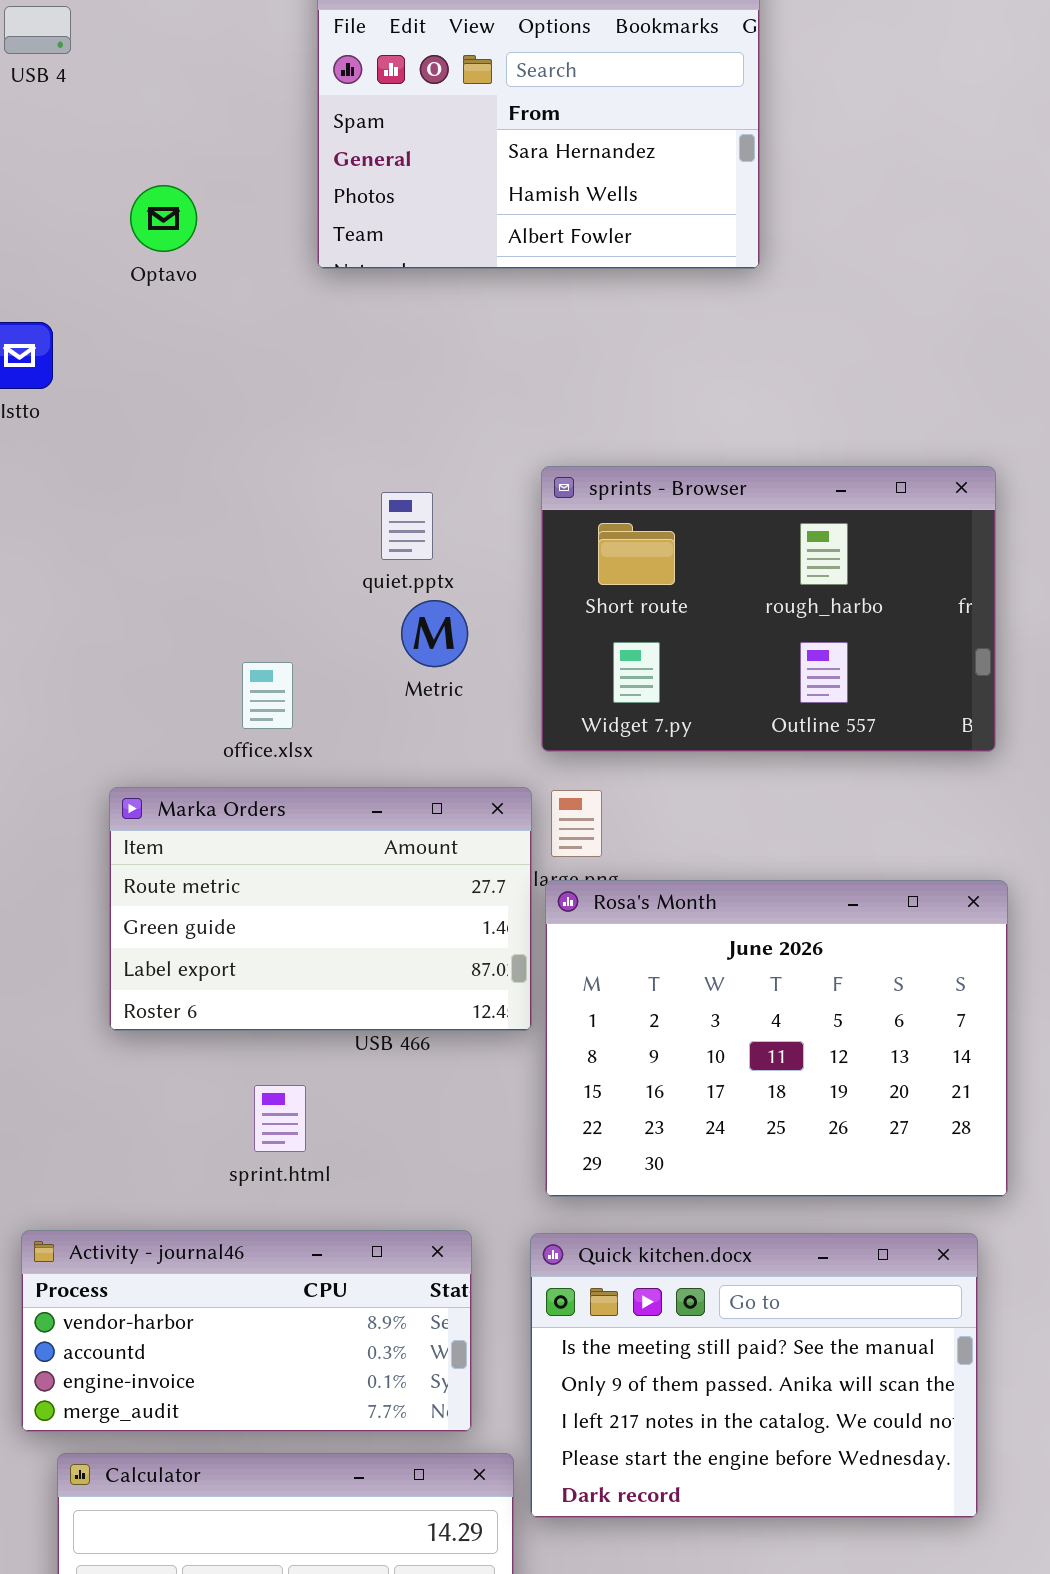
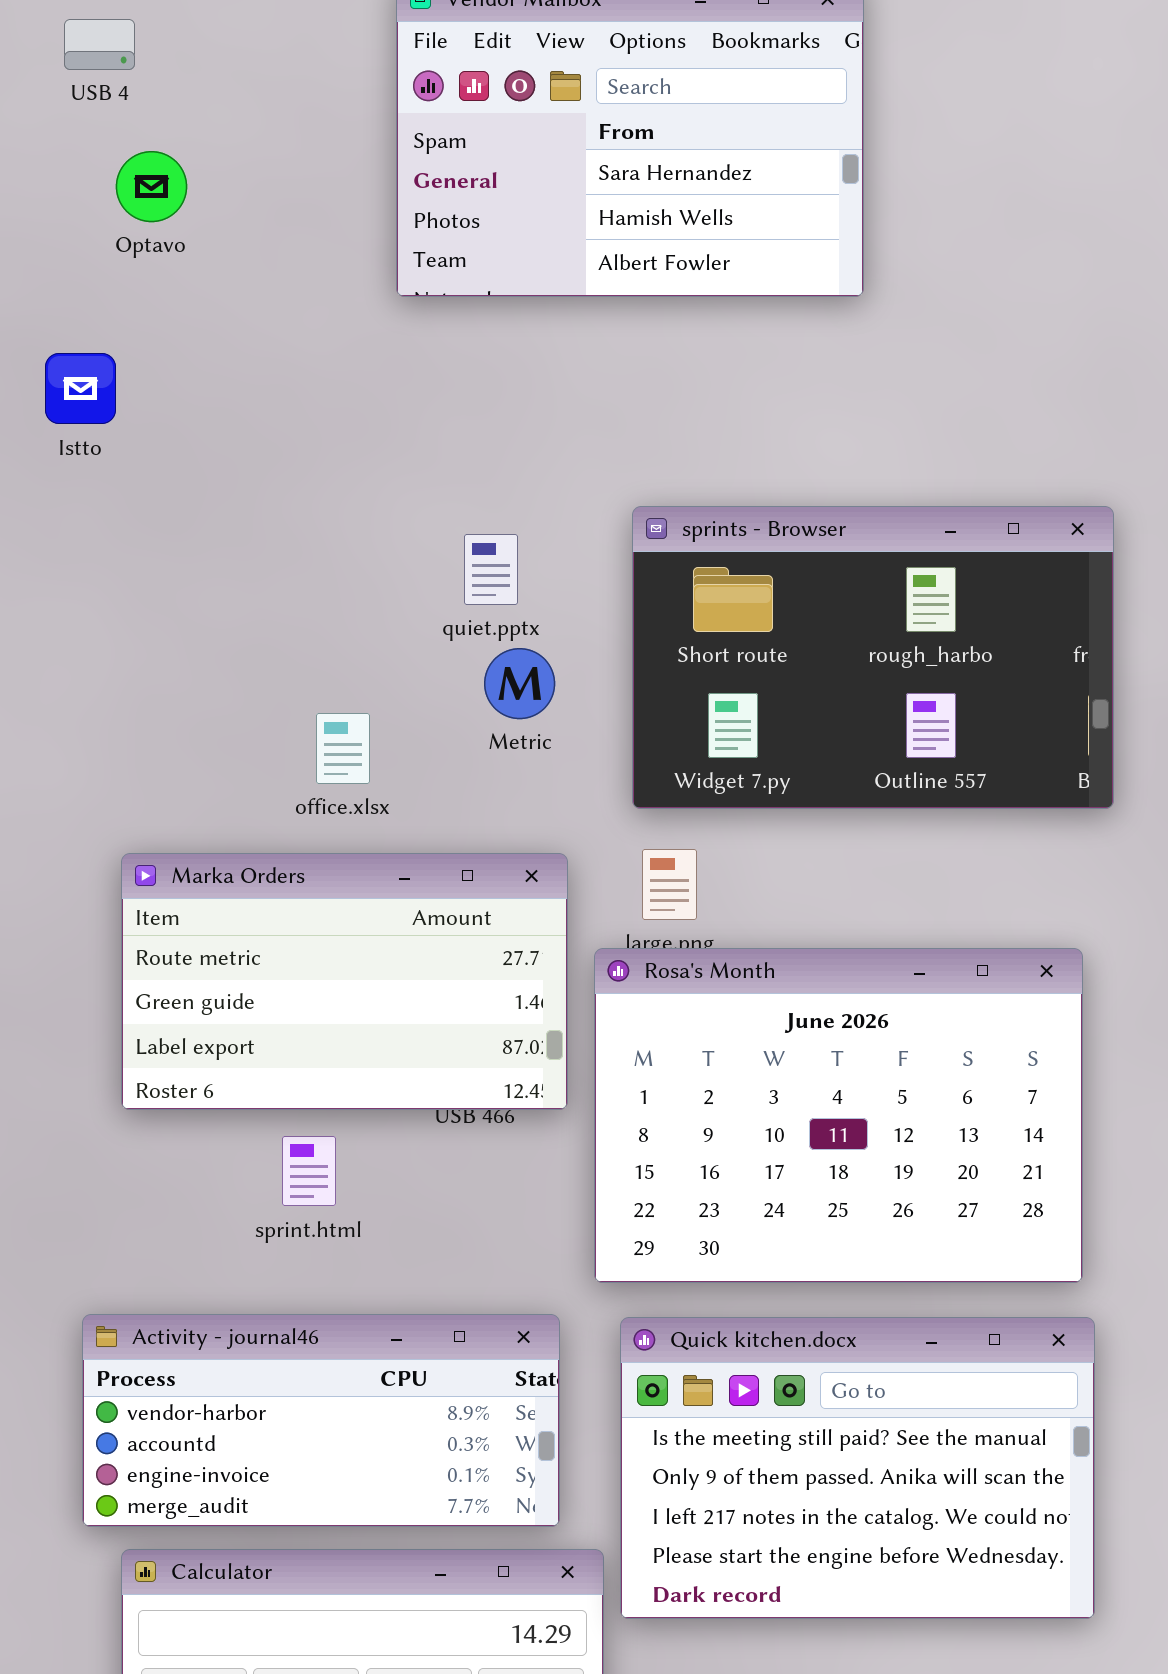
Optavo: [130,185,197,252] -> [116,151,187,222], moved
Marka Orders: [109,787,532,1031] -> [121,853,568,1110], moved
Rosa's Month: [545,880,1008,1197] -> [594,948,1083,1283], moved
sprint.html: [254,1085,306,1152] -> [282,1136,336,1206], moved

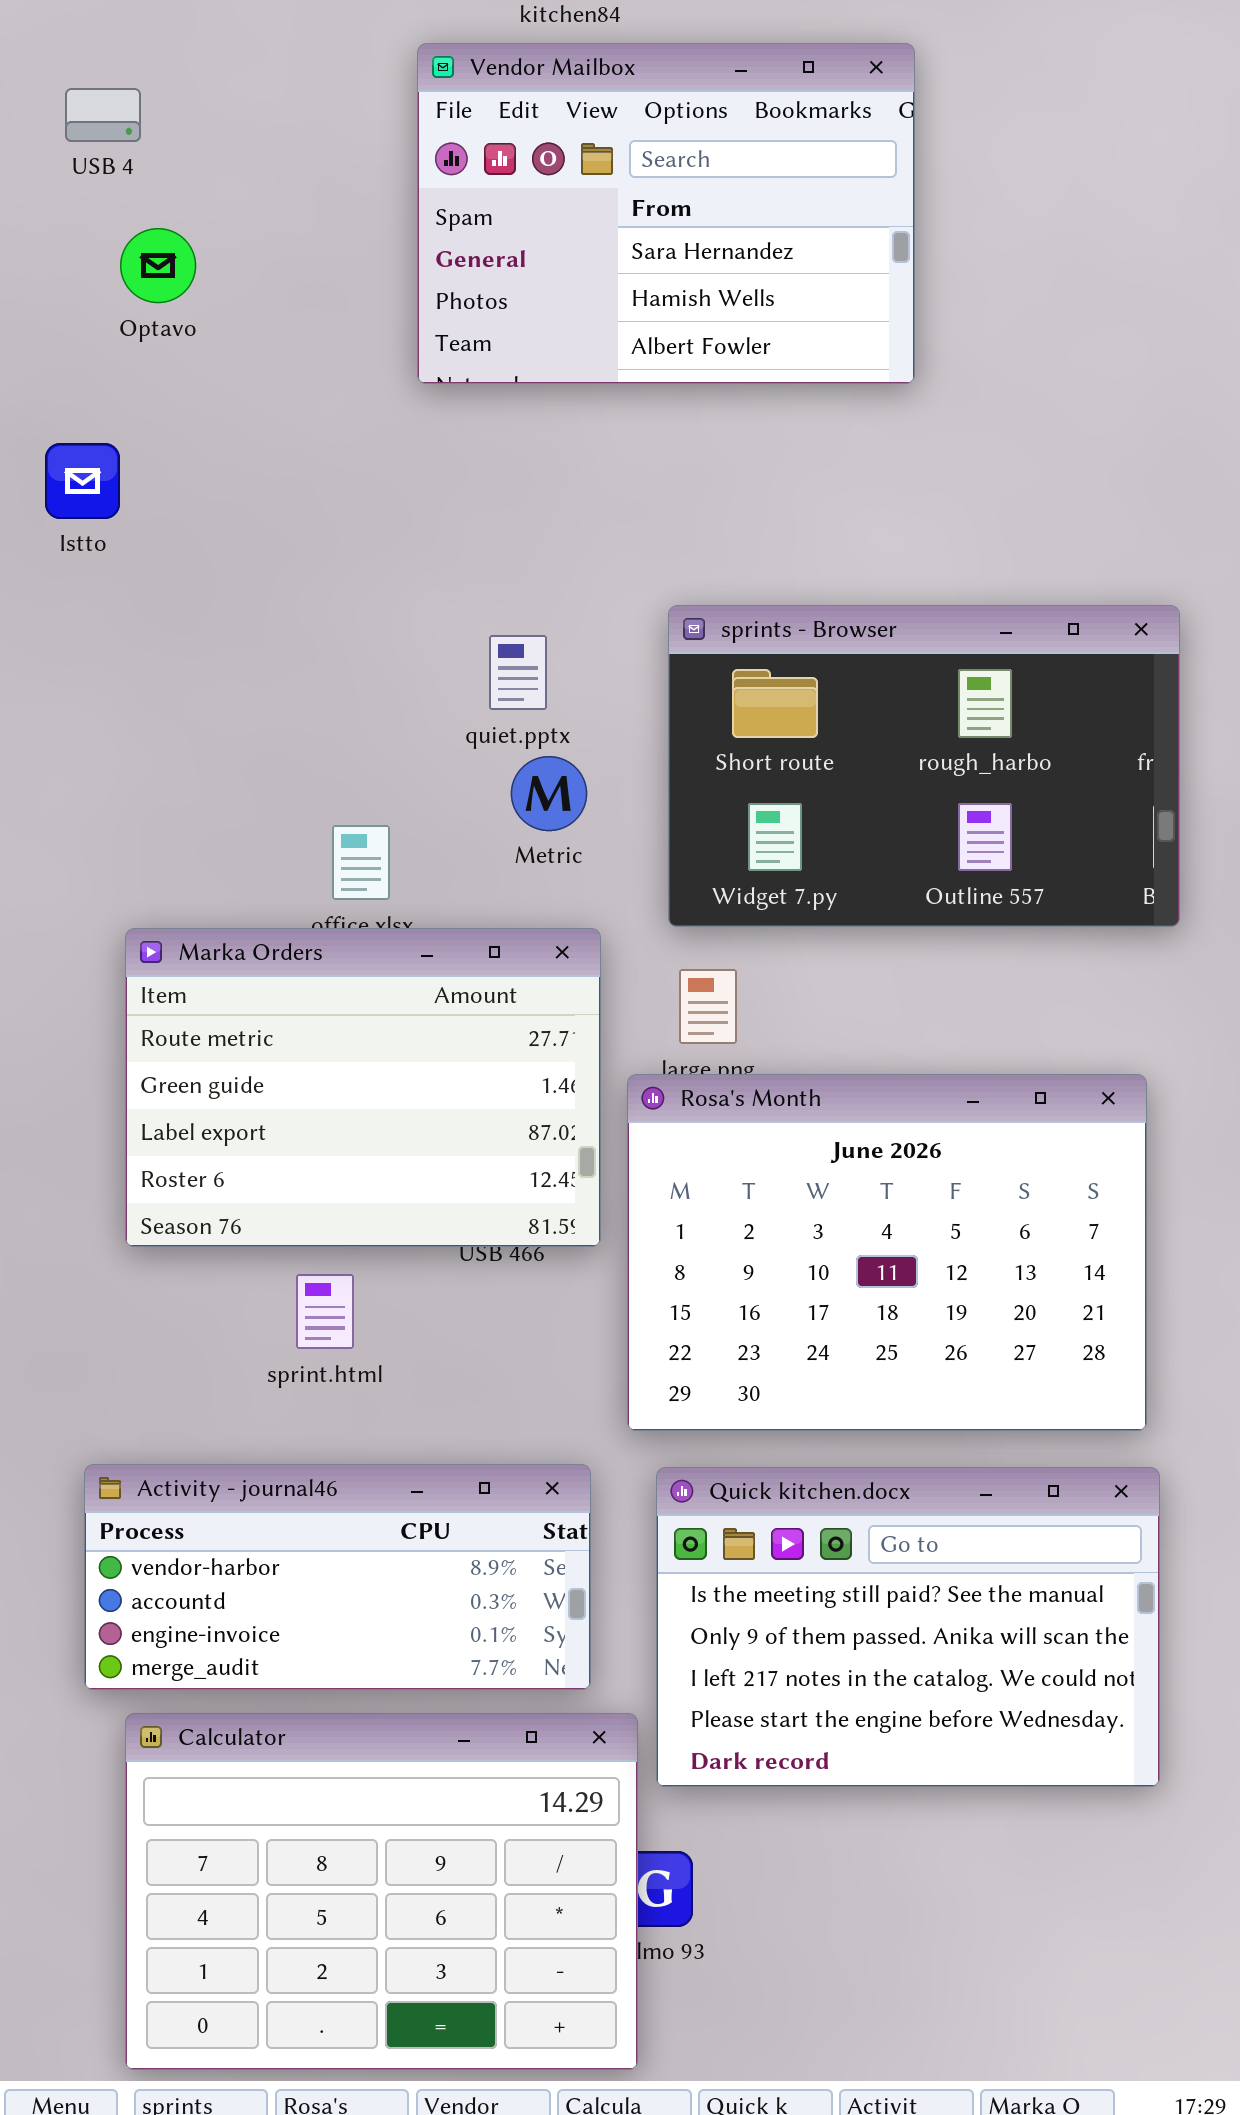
Marka Orders: [121,853,568,1110] -> [125,928,601,1247], resized

